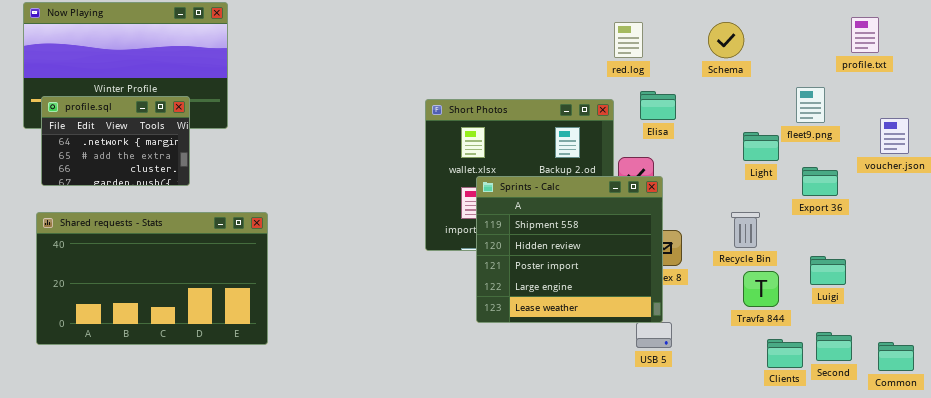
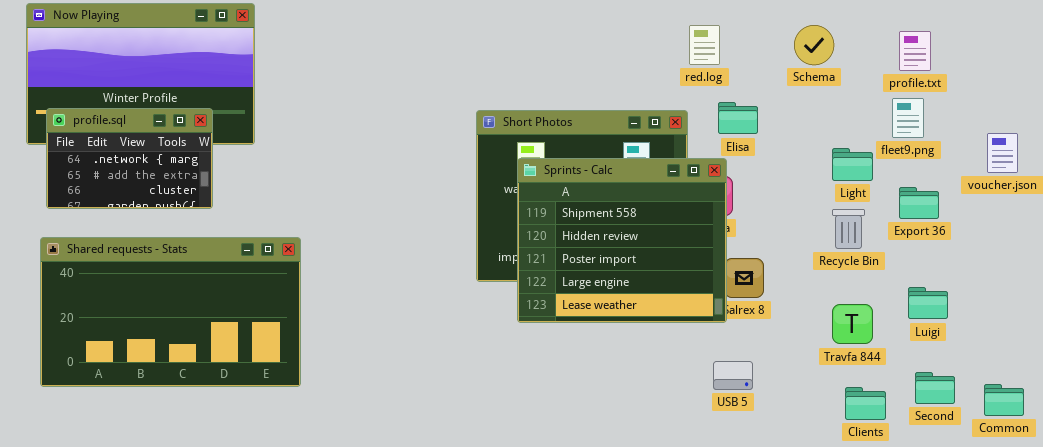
profile.txt: [851,17,879,53] -> [899,31,931,71], moved
Sprints - Calc: [476,176,663,323] -> [517,158,727,323], moved
Recycle Bin: [731,212,760,248] -> [832,209,865,249], moved
Clients: [767,339,803,368] -> [845,387,886,420], moved

